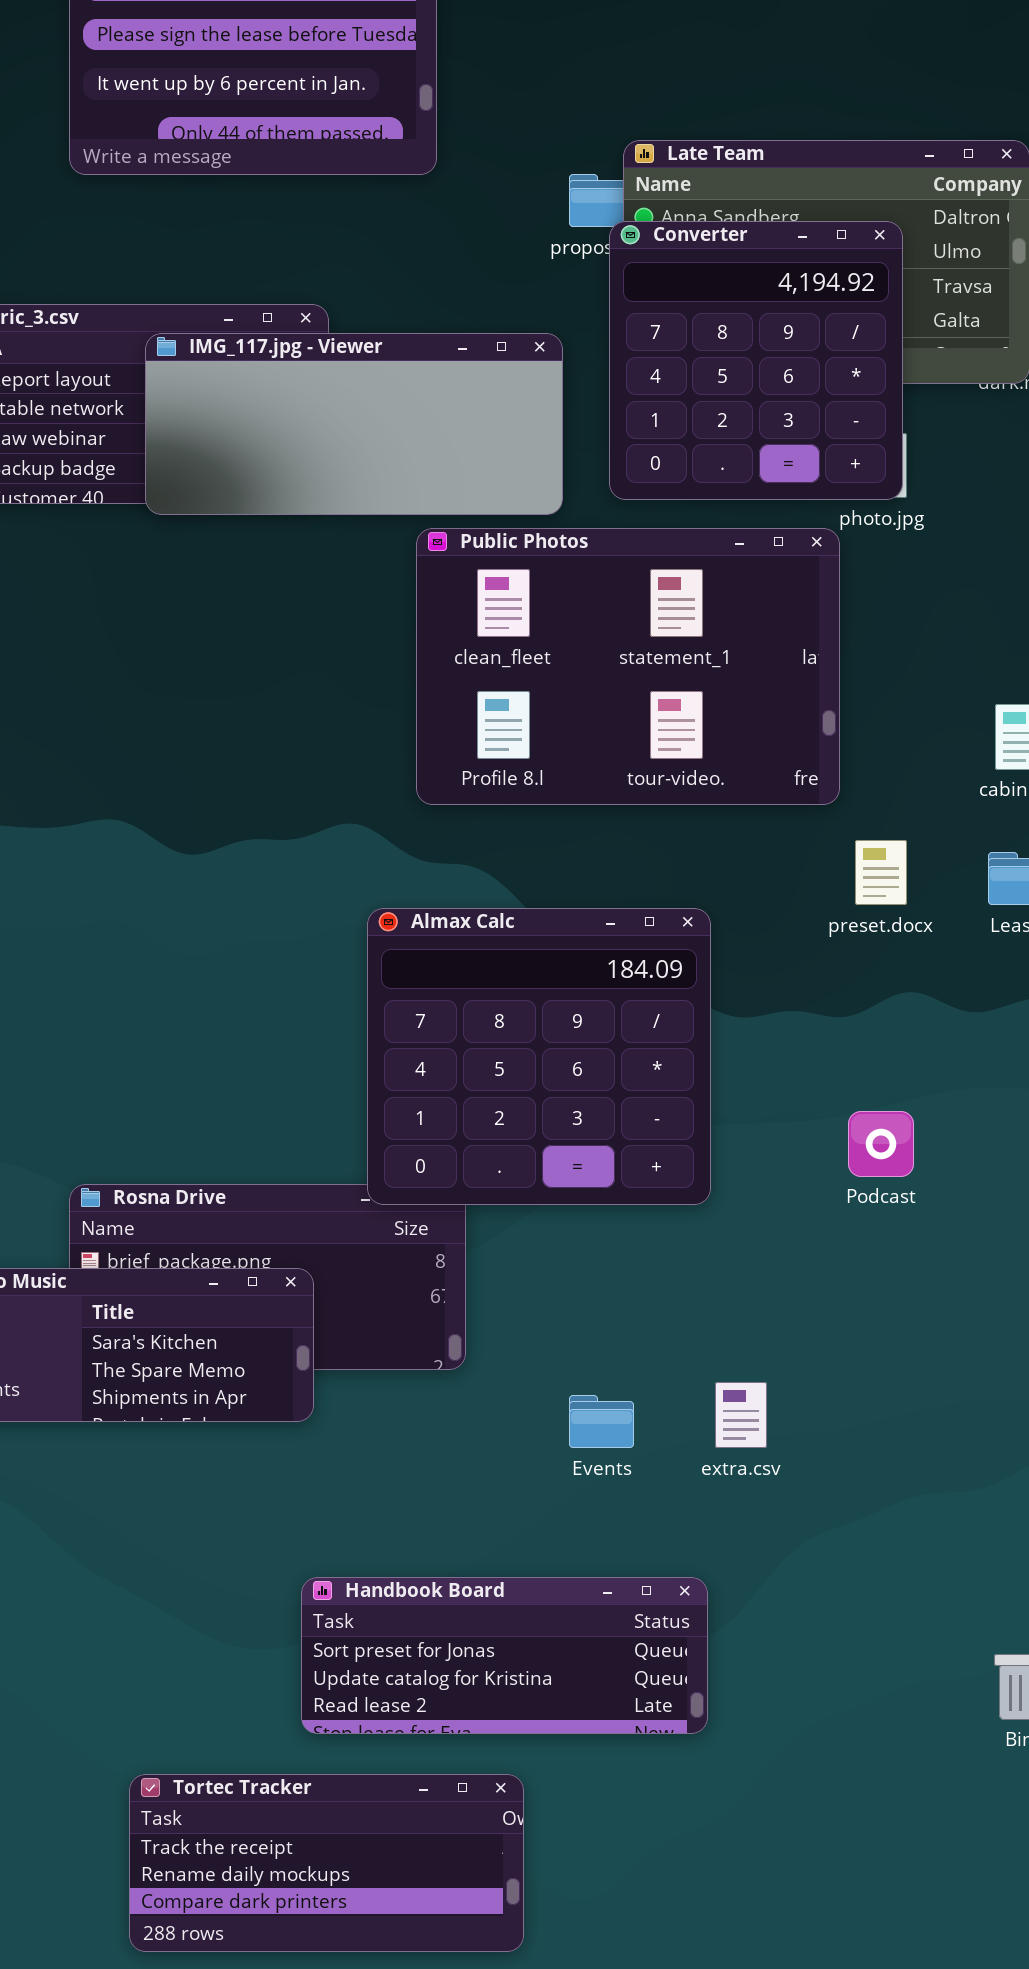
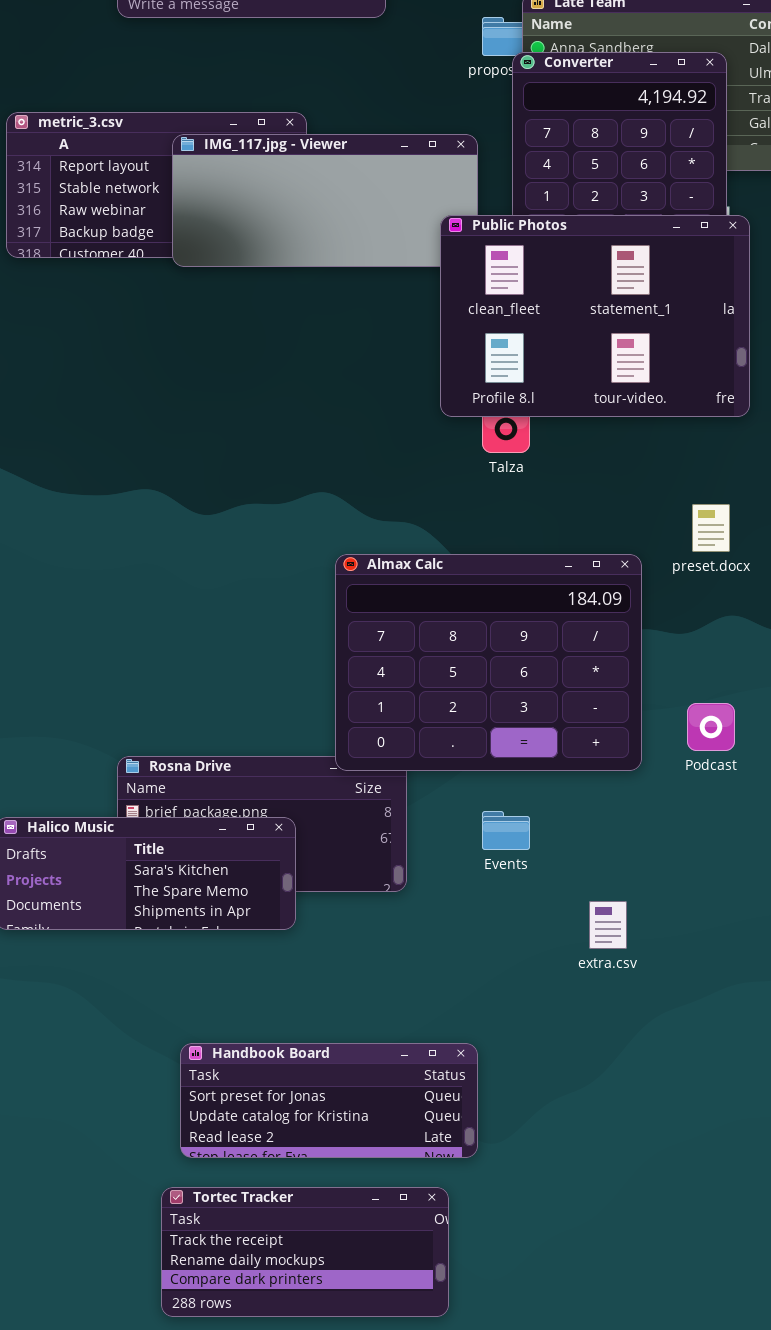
Public Photos: [416,528,840,805] -> [440,215,750,417], moved
Almax Calc: [367,908,711,1205] -> [335,554,642,771], resized
Events: [569,1395,634,1448] -> [482,811,530,850], moved
Handbook Board: [301,1577,708,1734] -> [180,1043,478,1158], moved

